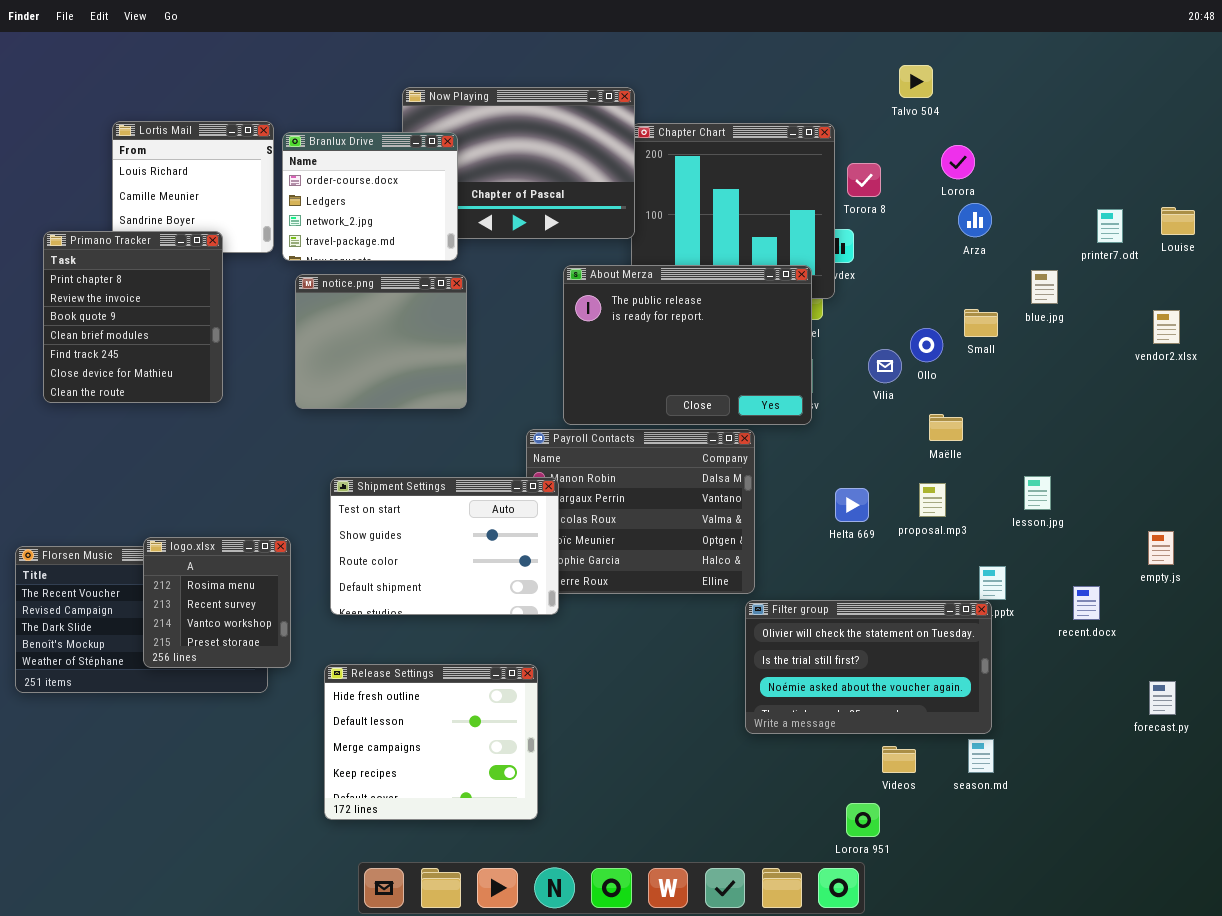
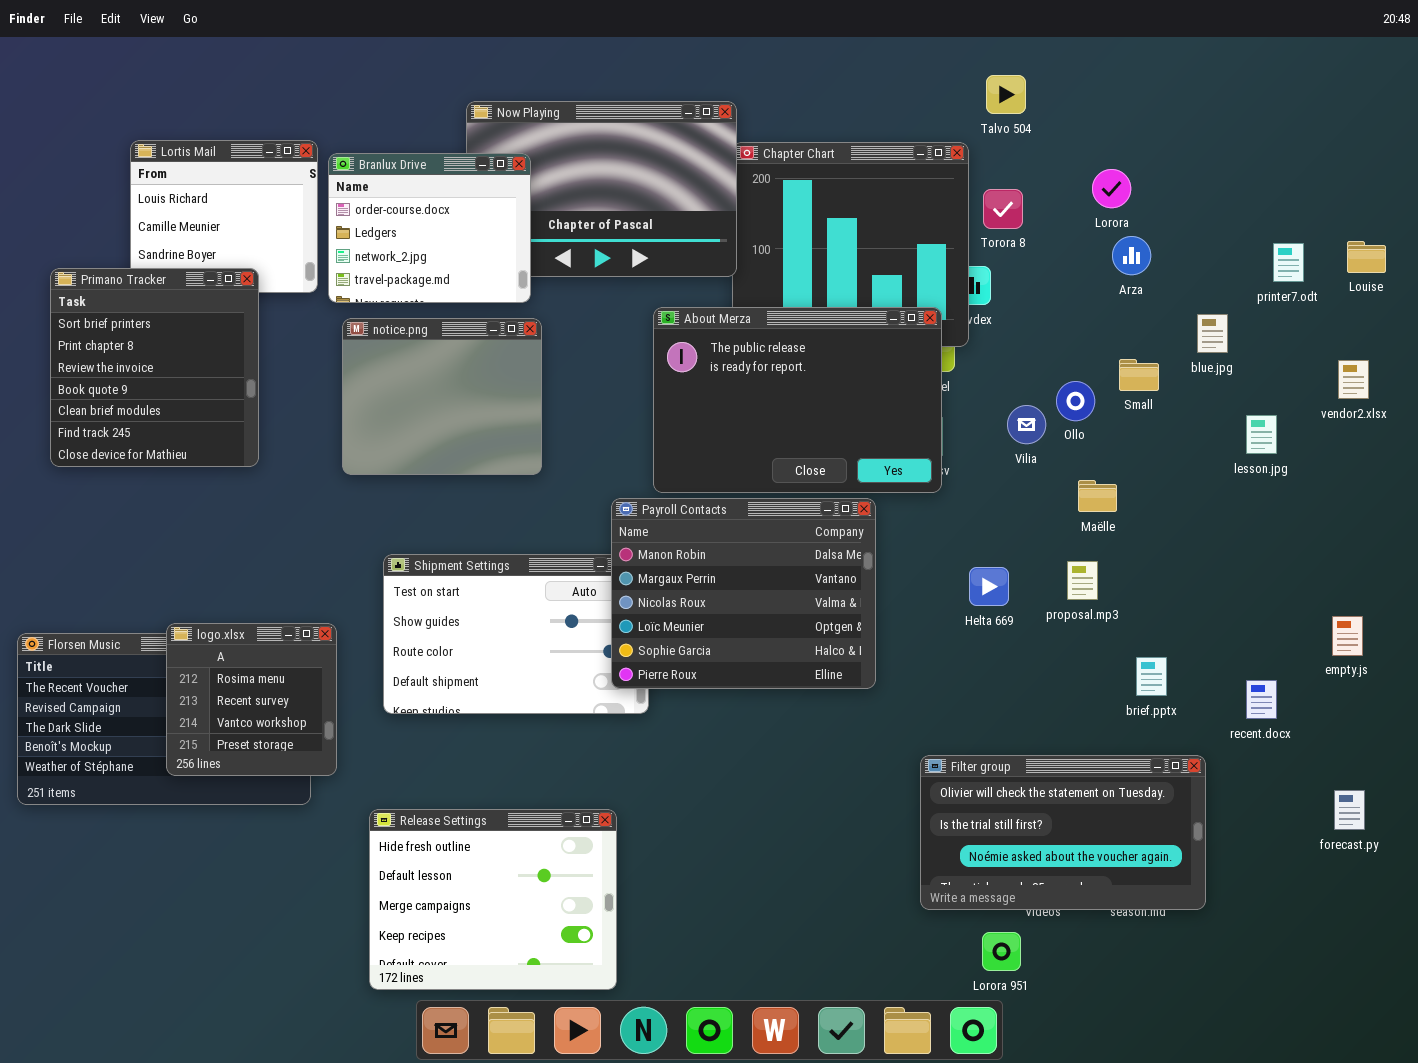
Talvo 504: [899,65,933,98] -> [986,75,1026,114], moved
Primano Tracker: [43,231,223,403] -> [50,268,259,467], scrolled up 1 row
Payroll Contacts: [526,429,755,594] -> [611,498,876,689], raised
lesson.jpg: [1024,476,1051,510] -> [1246,415,1277,454], moved
Filter group: [745,600,992,734] -> [920,755,1206,910], moved
Release Settings: [324,664,538,820] -> [369,809,617,990], moved

